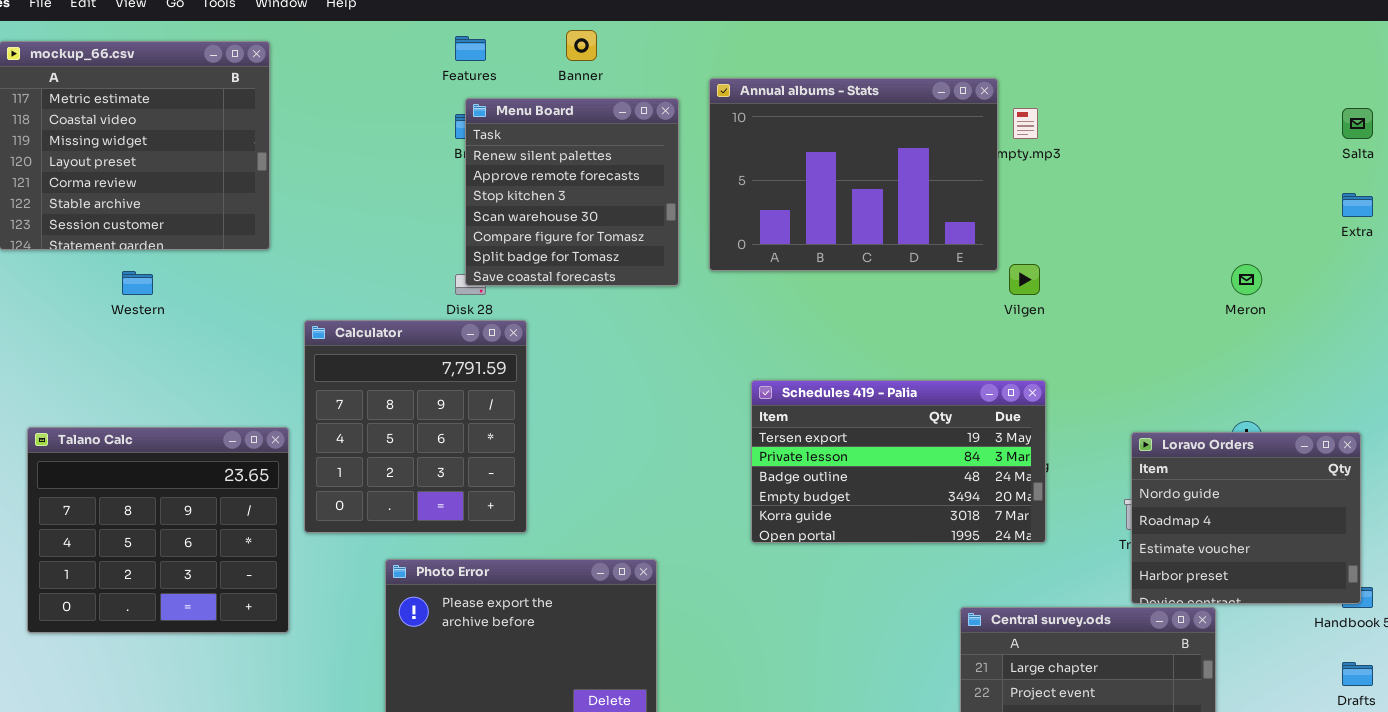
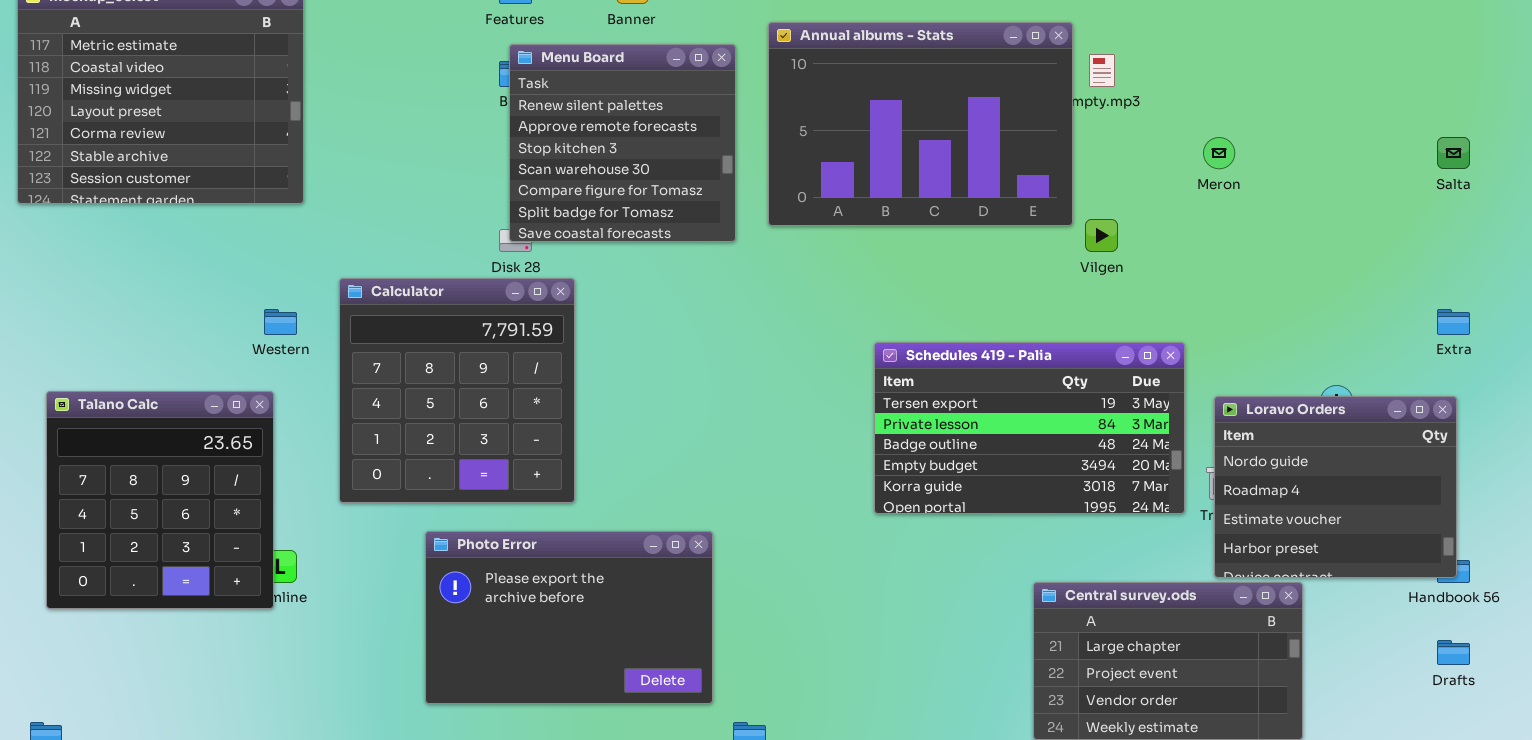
Salta: [1342,108,1373,139] -> [1437,137,1470,169], moved
Extra: [1342,193,1373,217] -> [1437,309,1470,335], moved
Meron: [1231,264,1262,295] -> [1203,137,1235,169], moved
Western: [122,271,153,295] -> [264,309,297,335], moved
Schedules 419 - Palia: [751,380,1046,543] -> [874,342,1185,514], moved
Talano Calc: [27,427,289,633] -> [46,391,274,609], resized

